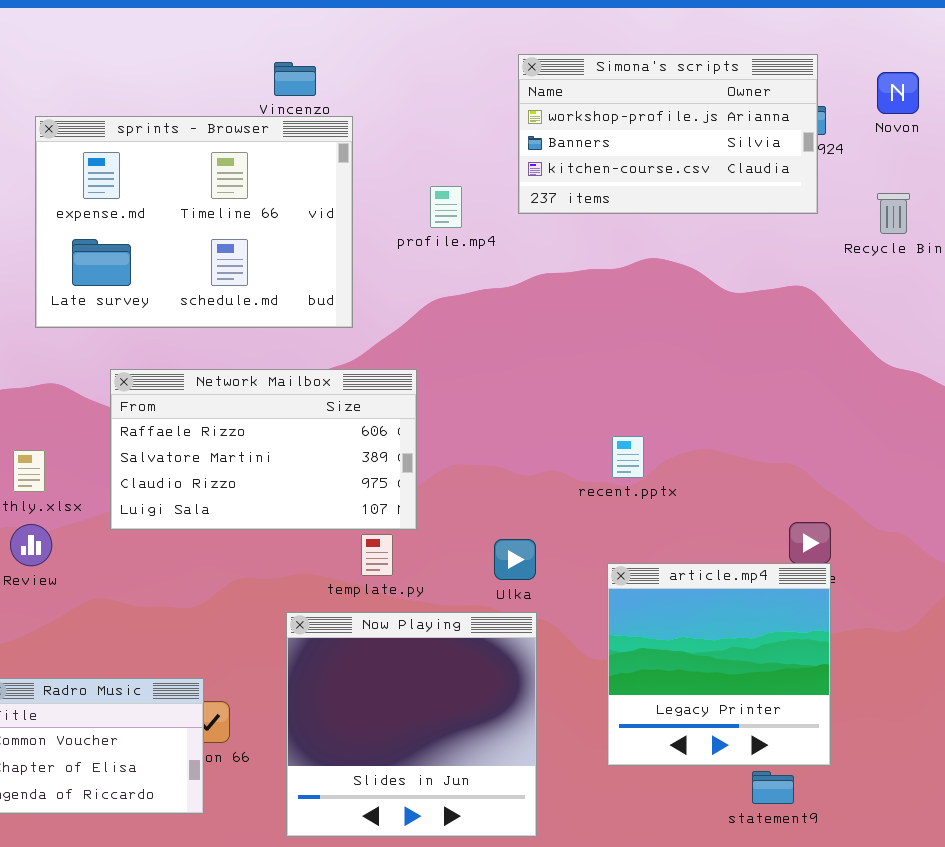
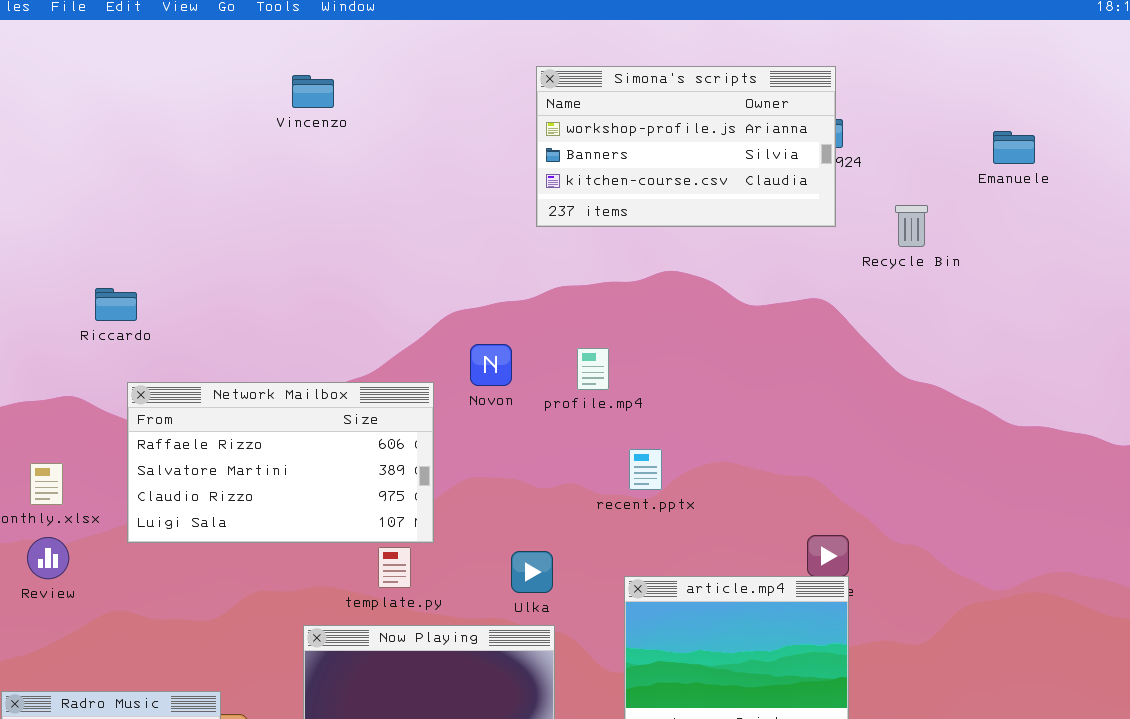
Novon: [877,72,919,114] -> [470,344,512,386], moved
sprints - Browser: [35,116,353,328] -> none, closed
profile.mp4: [430,186,462,228] -> [577,348,609,390], moved

